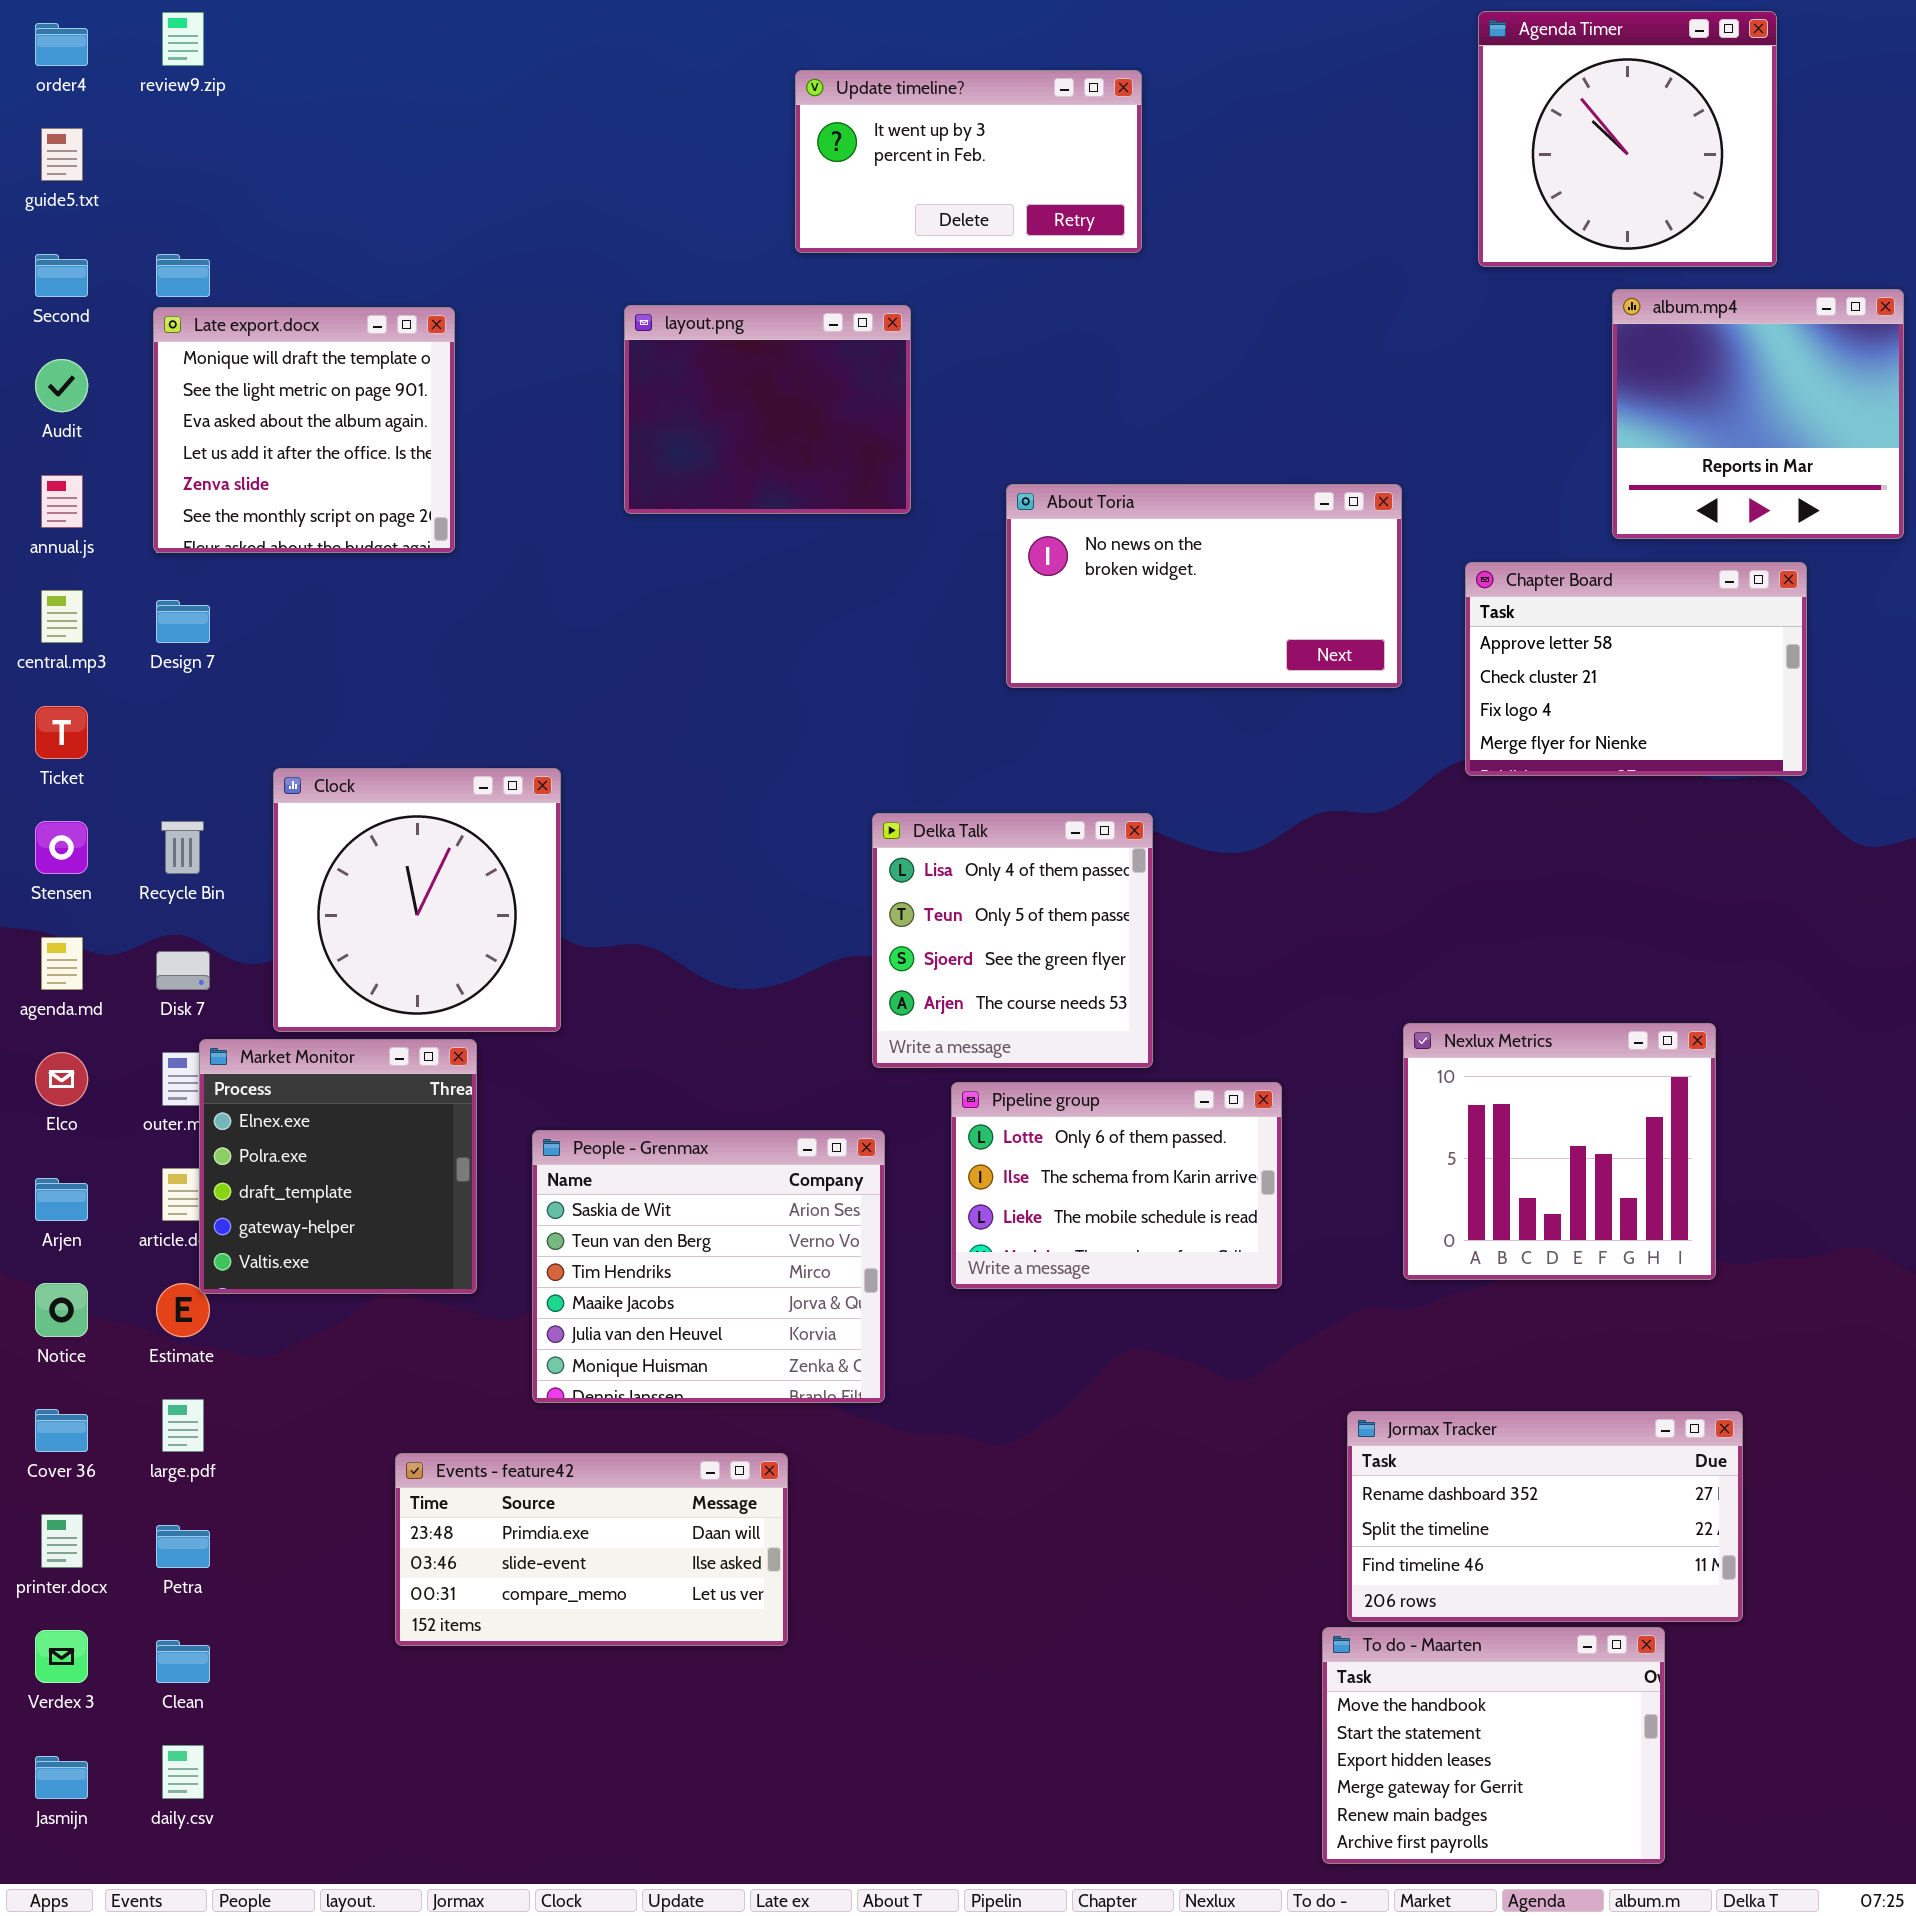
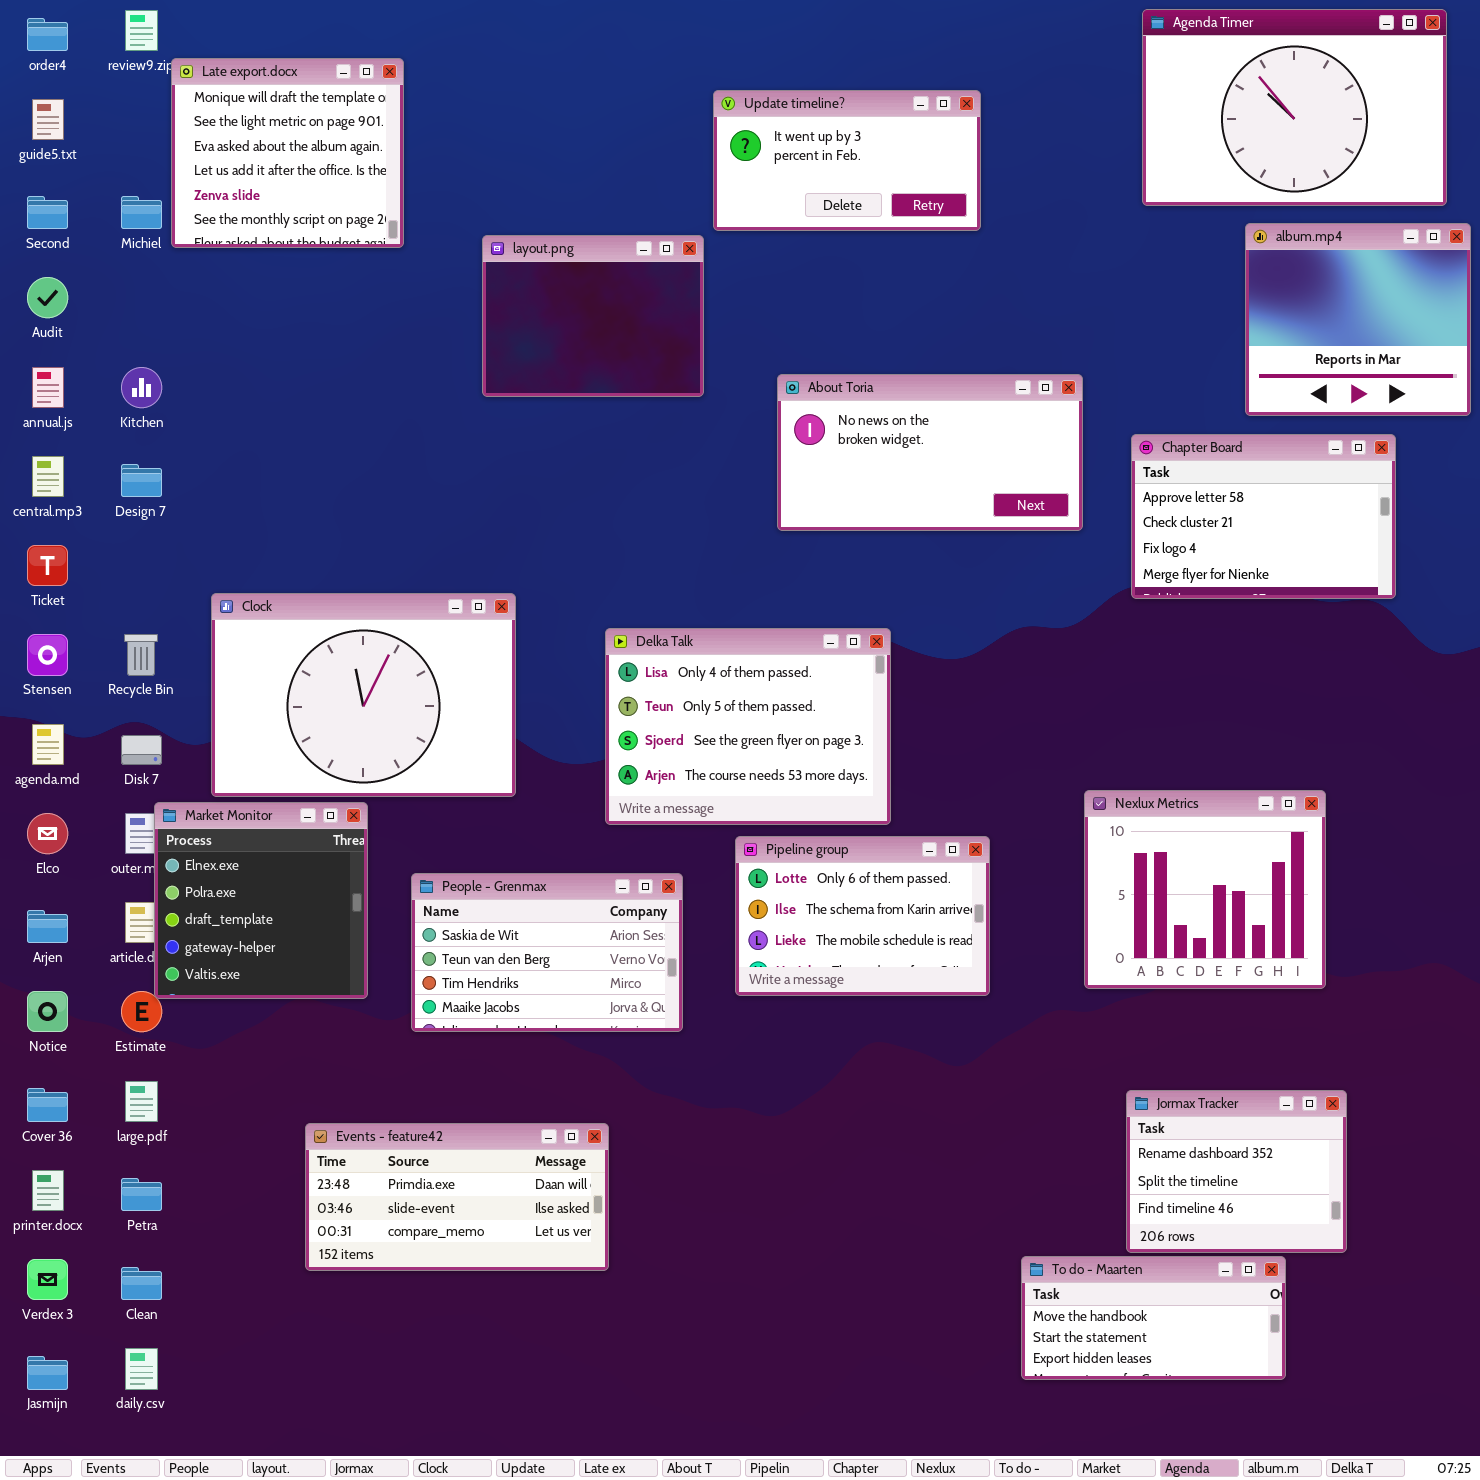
Agenda Timer: [1478,11,1777,267] -> [1142,9,1447,206], resized
Update timeline?: [795,70,1142,253] -> [713,90,981,231], moved
Late export.docx: [153,307,455,553] -> [171,58,404,248], moved
Clock: [273,768,561,1032] -> [211,593,516,797], resized
Delka Talk: [872,813,1153,1068] -> [605,628,891,825], resized
People - Grenmax: [532,1130,885,1403] -> [411,873,683,1032], resized
Jormax Tracker: [1347,1411,1743,1622] -> [1126,1090,1347,1253], resized
To do - Maarten: [1322,1627,1665,1864] -> [1021,1256,1286,1380], resized

